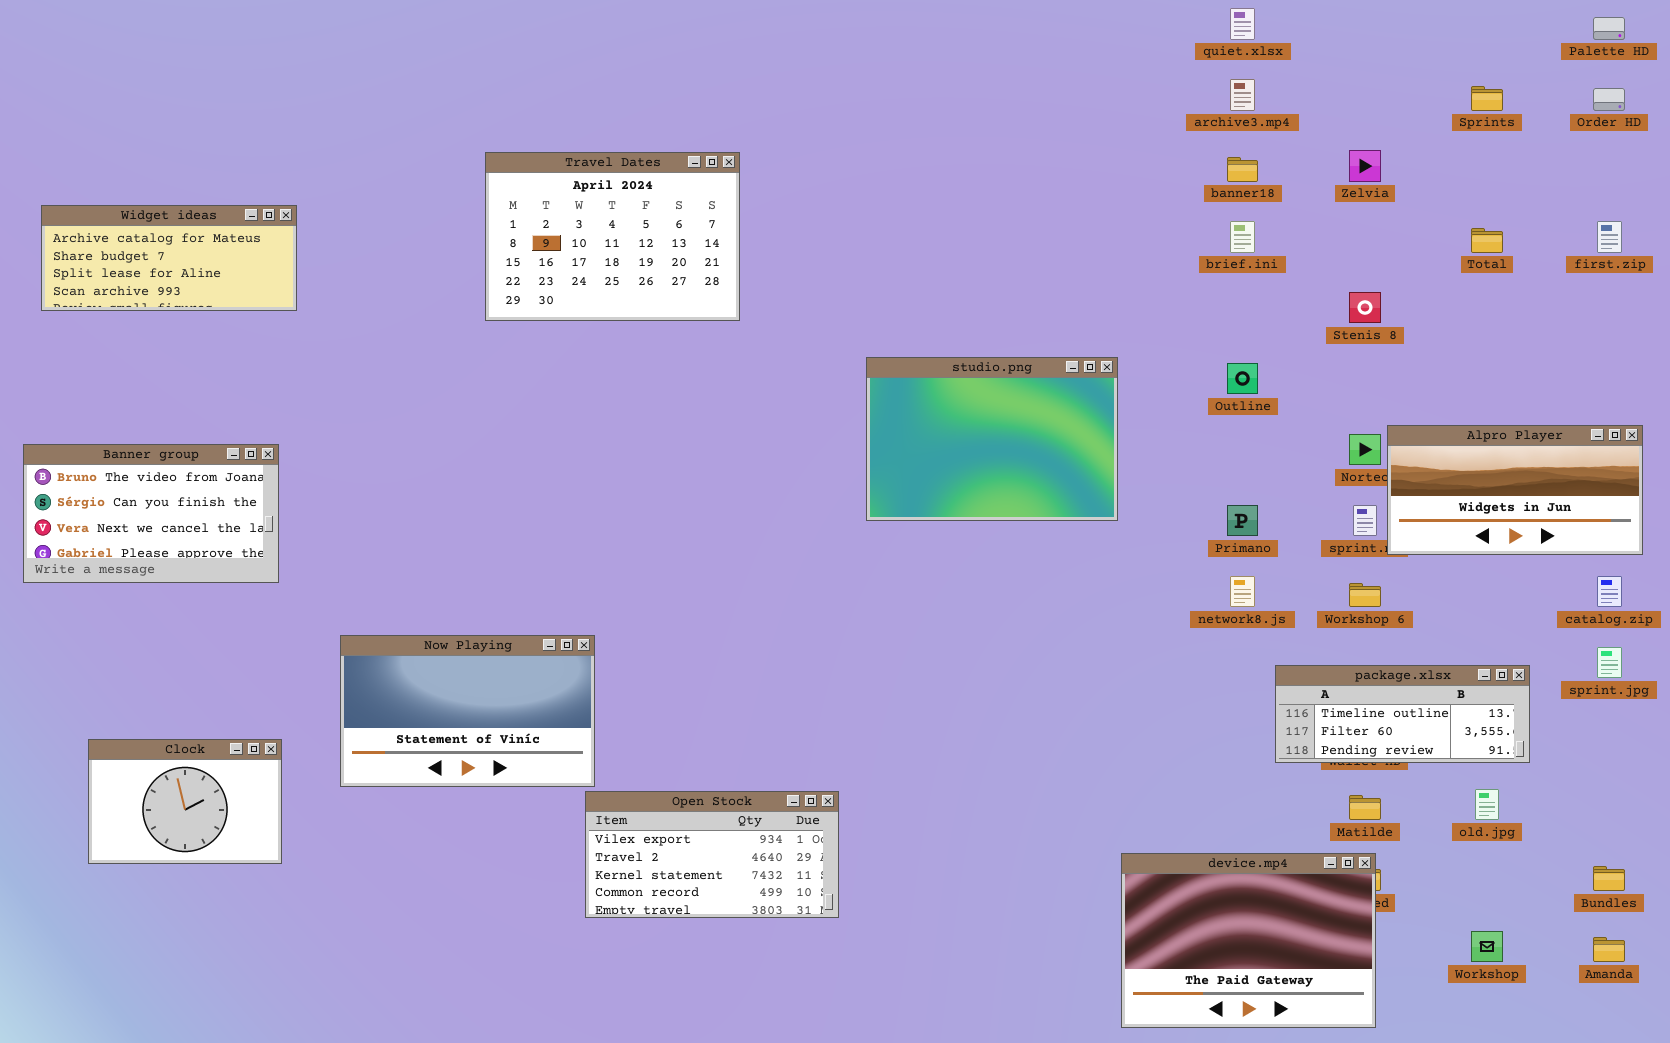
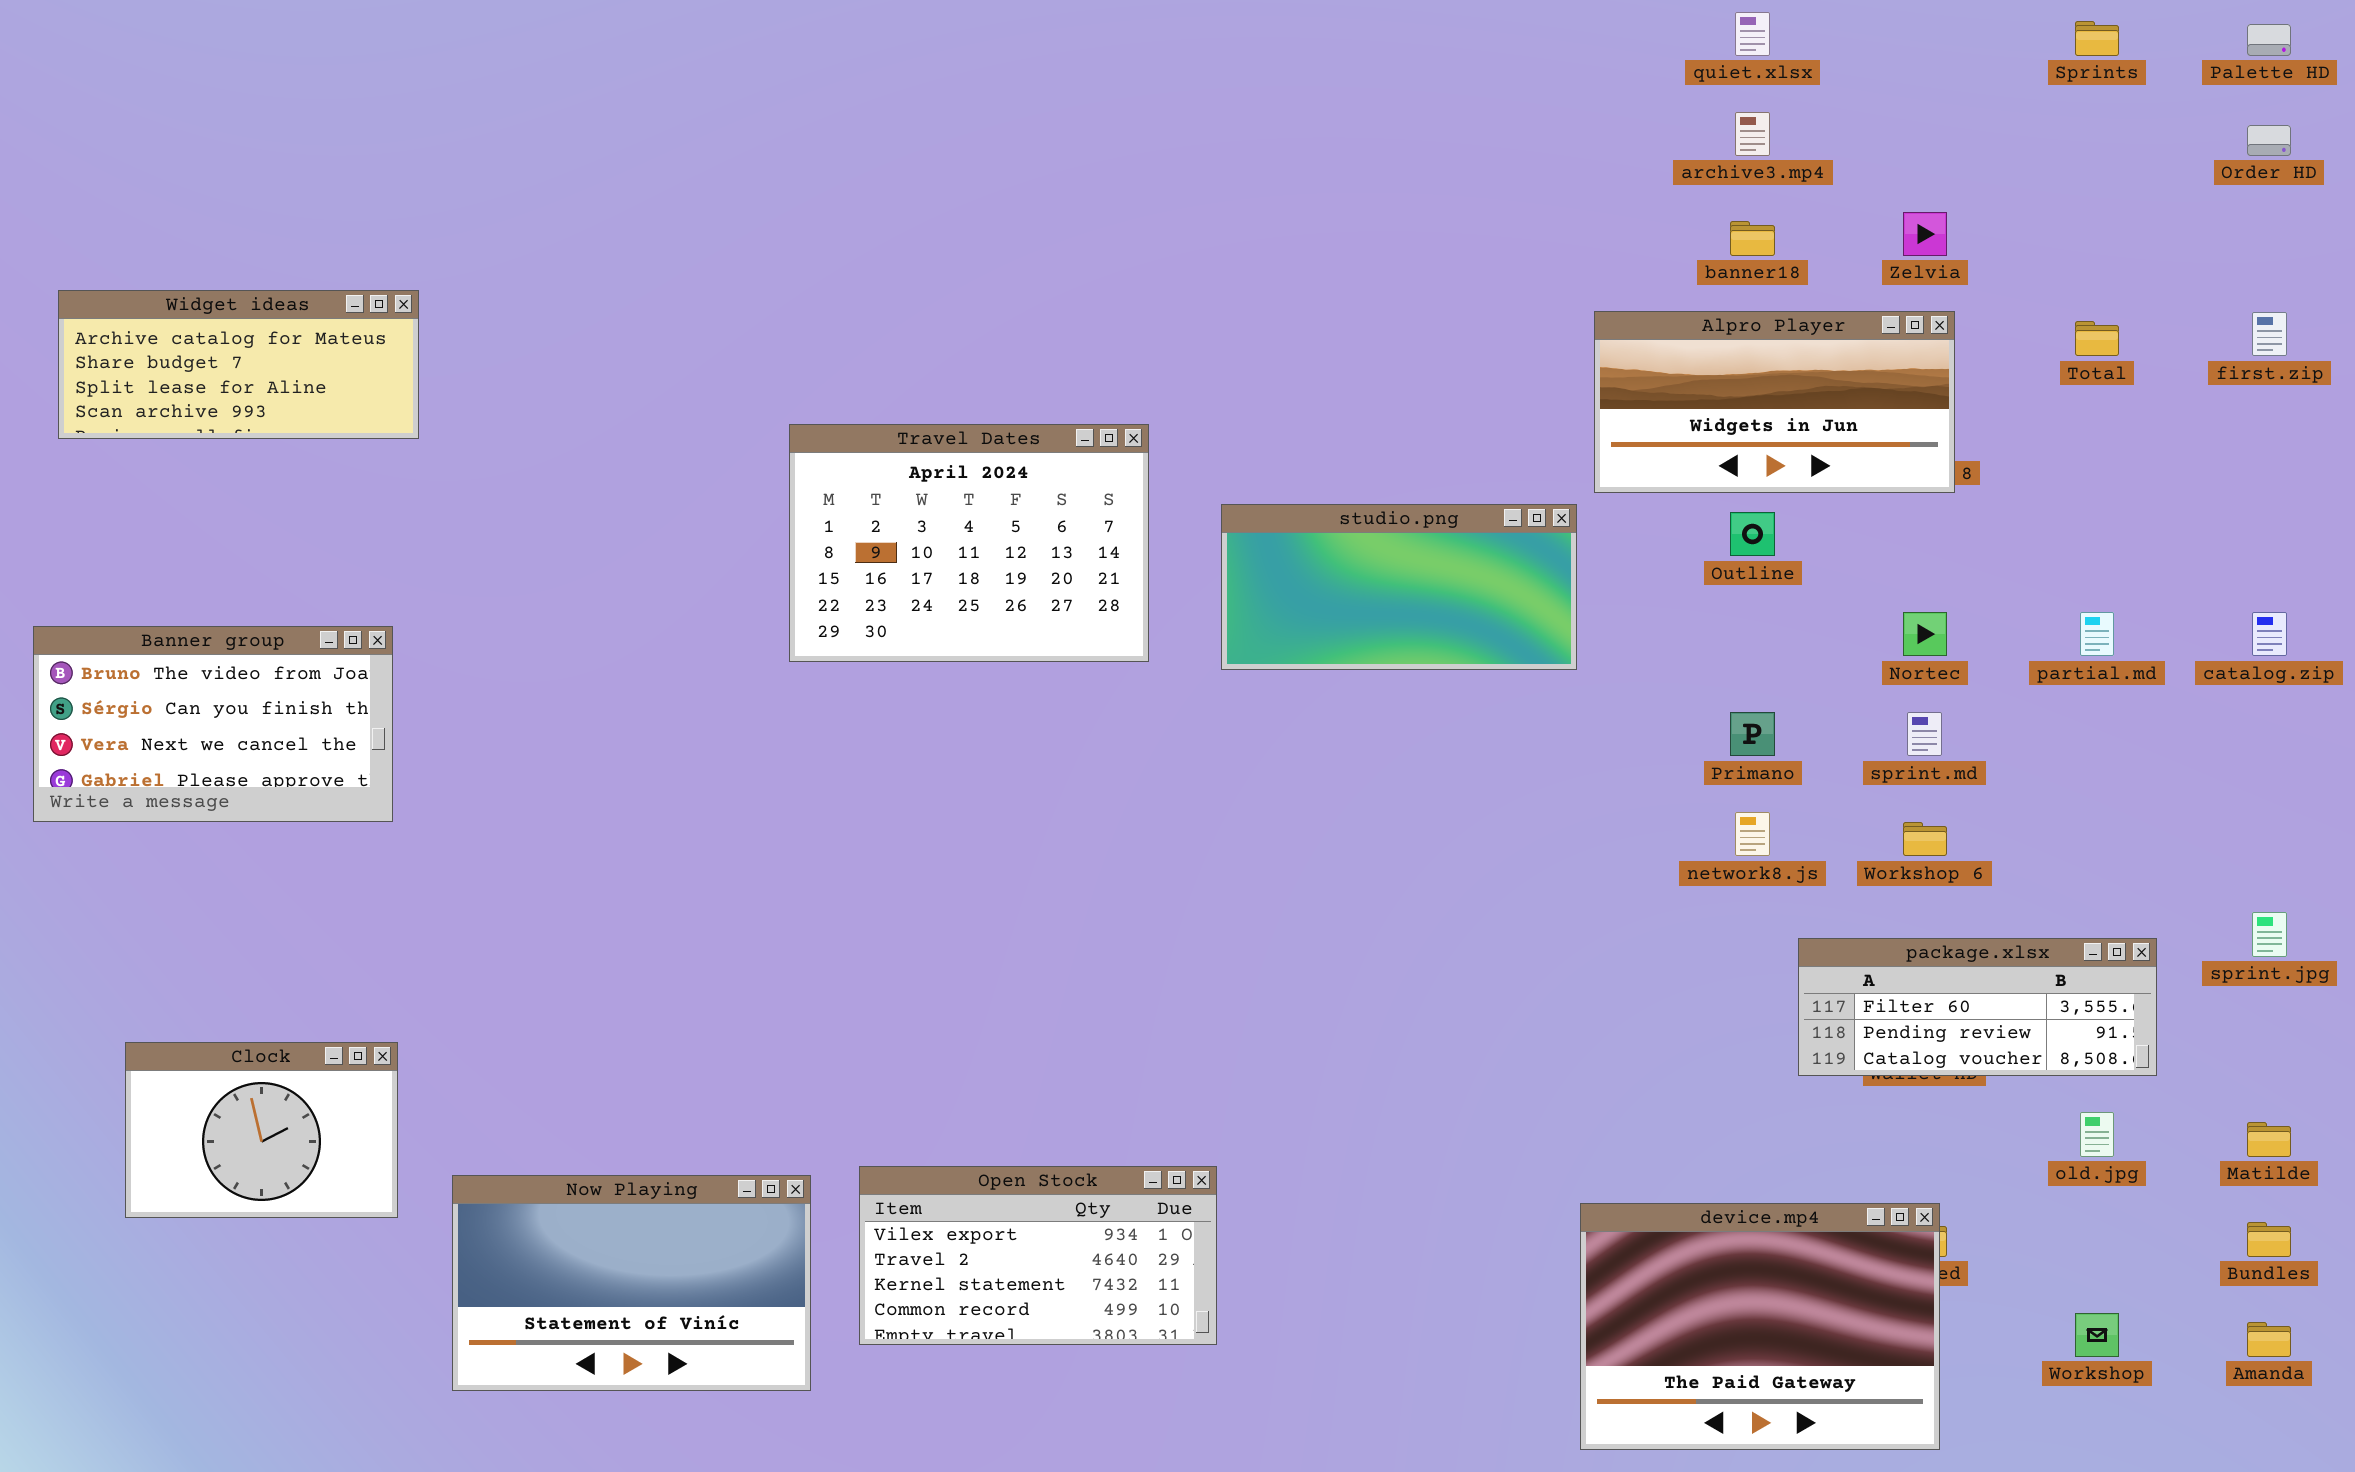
Sprints: [1471,86,1503,111] -> [2075,21,2119,56], moved
Travel Dates: [485,152,740,321] -> [789,424,1149,662], moved
studio.png: [866,357,1118,521] -> [1221,504,1577,670], resized
Alpro Player: [1387,425,1643,555] -> [1594,311,1955,493], moved
catalog.zip: [1597,576,1622,607] -> [2252,612,2287,656], moved
Now Playing: [340,635,595,787] -> [452,1175,811,1391], moved
package.xlsx: [1275,665,1530,763] -> [1798,938,2157,1076], scrolled down 1 row
Open Stock: [585,791,839,918] -> [859,1166,1217,1345], moved
Matilde: [1349,795,1381,820] -> [2247,1122,2291,1157], moved

